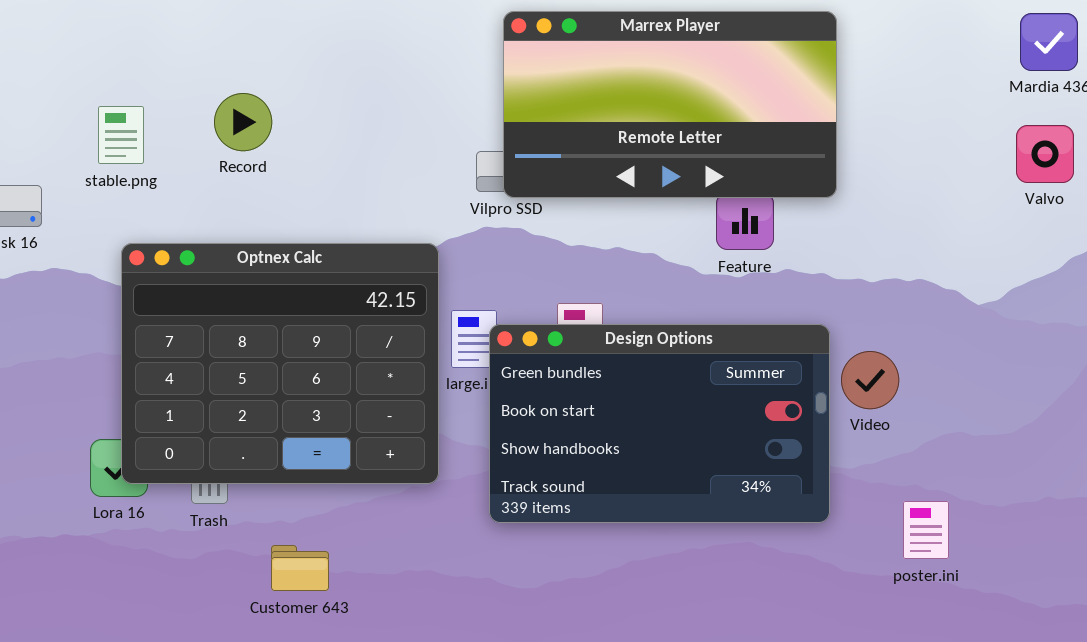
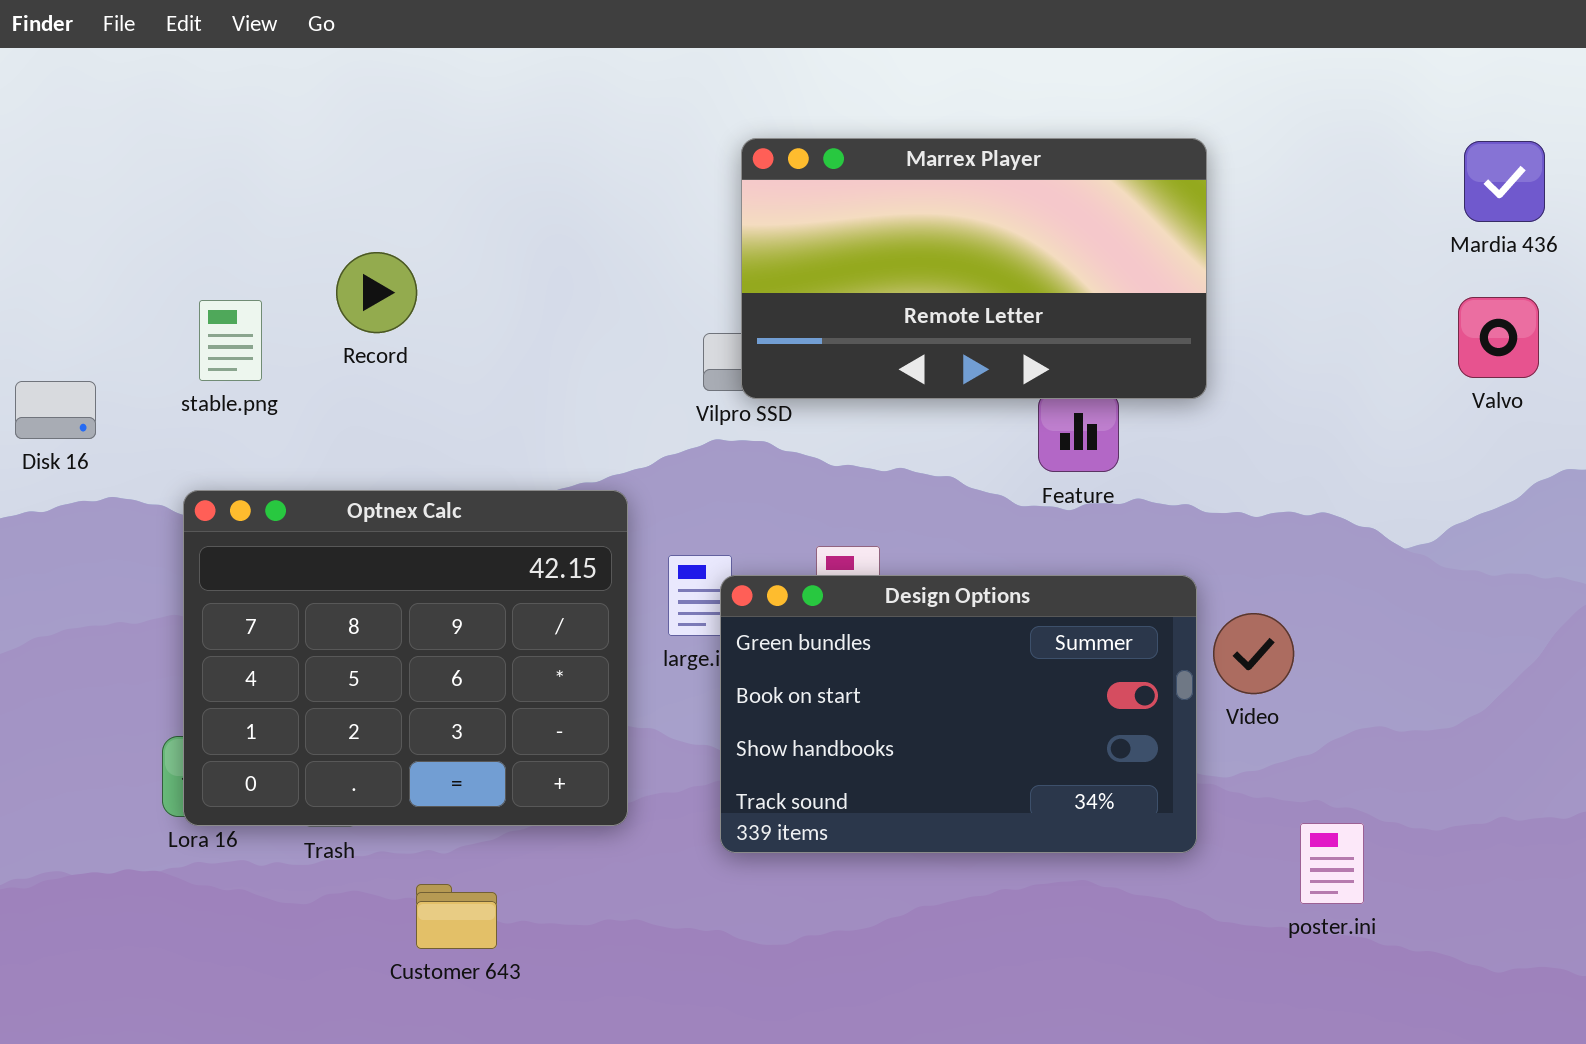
stable.png: [98,106,144,164] -> [199,300,262,381], moved
Optnex Calc: [121,243,439,484] -> [183,490,628,826], moved

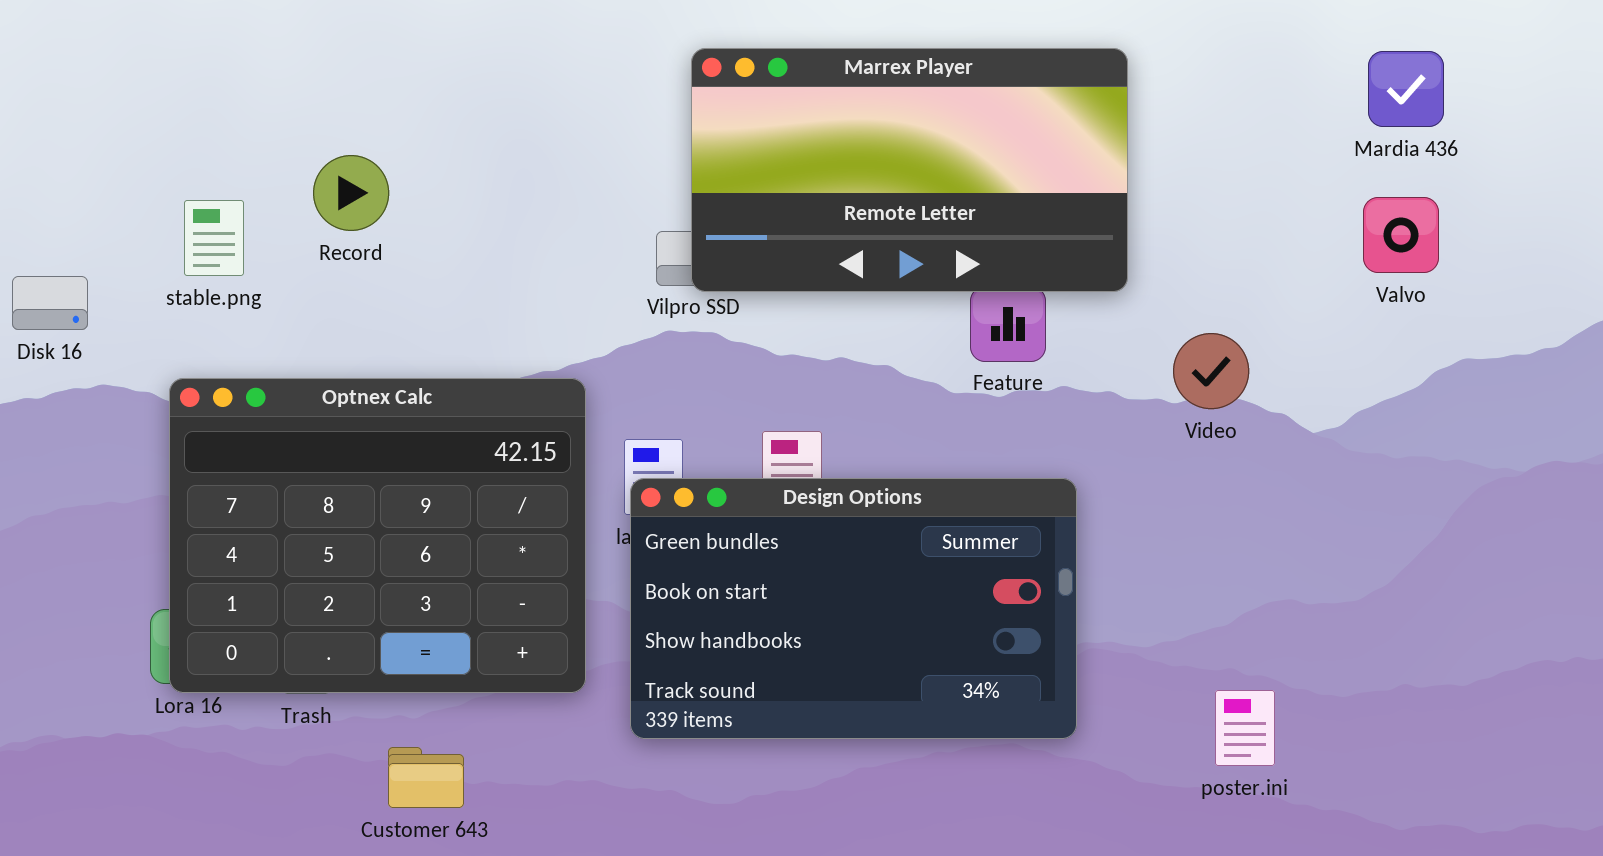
Design Options: [720,575,1197,853] -> [630,478,1077,739], moved
Video: [1213,613,1294,694] -> [1173,333,1249,409], moved

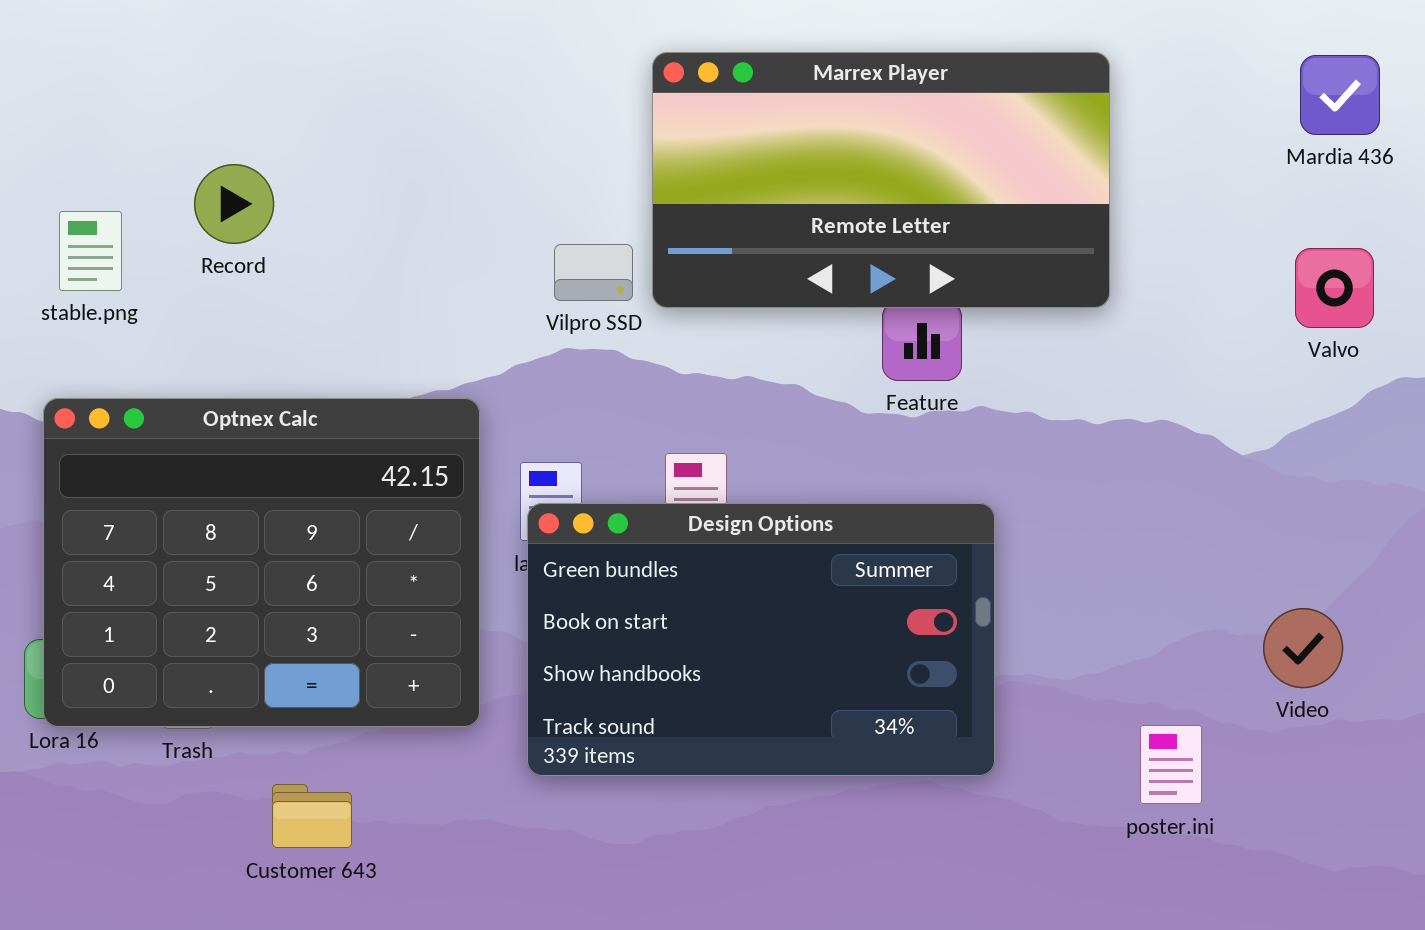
Marrex Player: [691,48,1128,292] -> [652,52,1110,308], moved
Valvo: [1363,197,1439,273] -> [1295,248,1374,328], moved
Video: [1173,333,1249,409] -> [1263,608,1343,688], moved

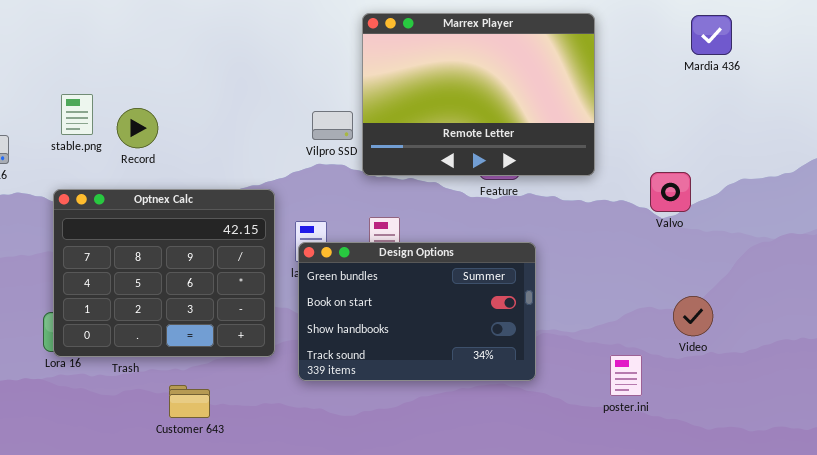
Marrex Player: [652,52,1110,308] -> [362,13,595,176], resized
Record: [194,164,274,244] -> [117,108,158,148], moved
Valvo: [1295,248,1374,328] -> [650,172,691,212], moved

